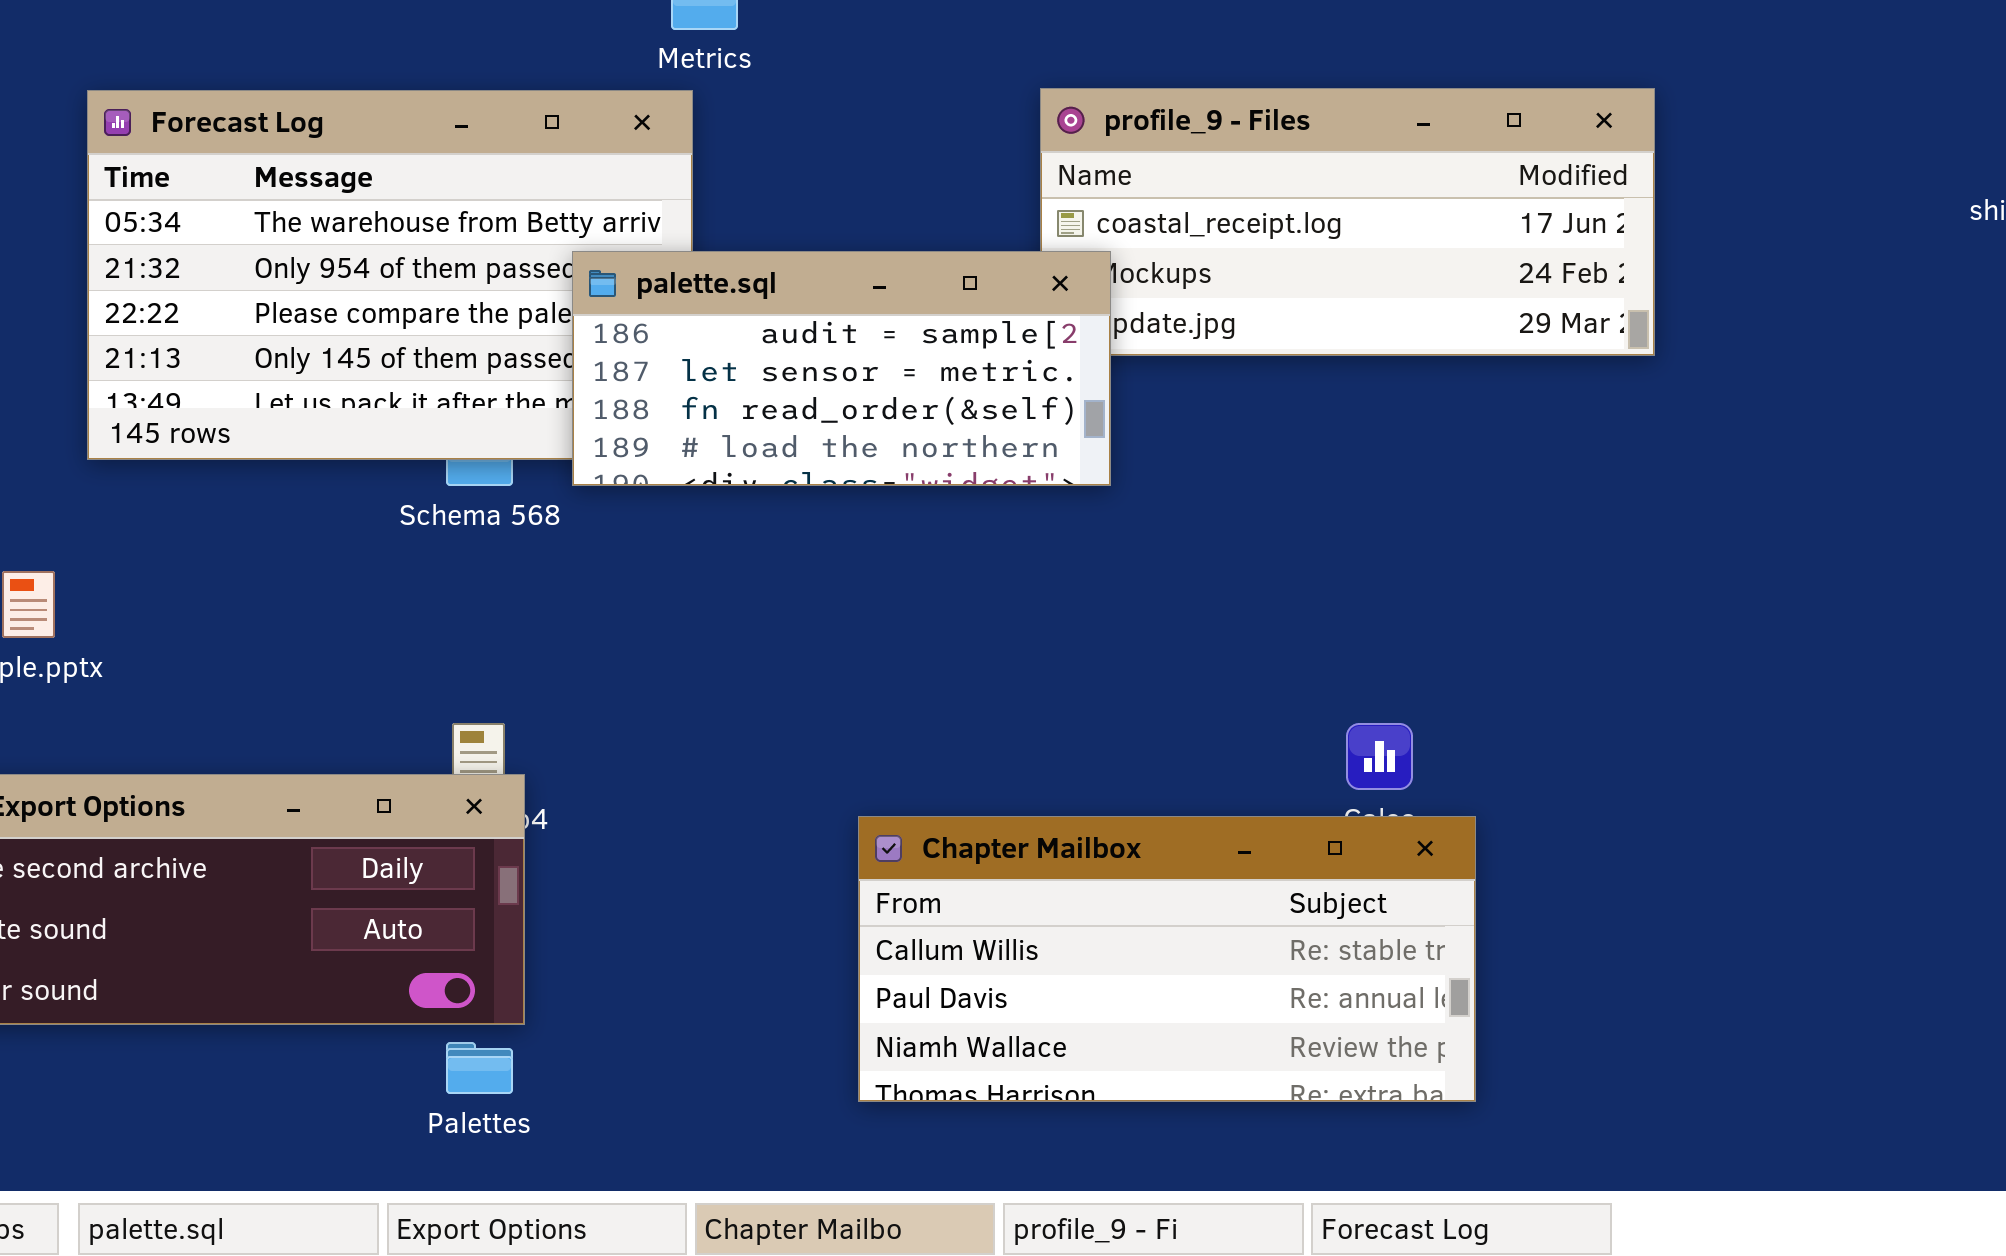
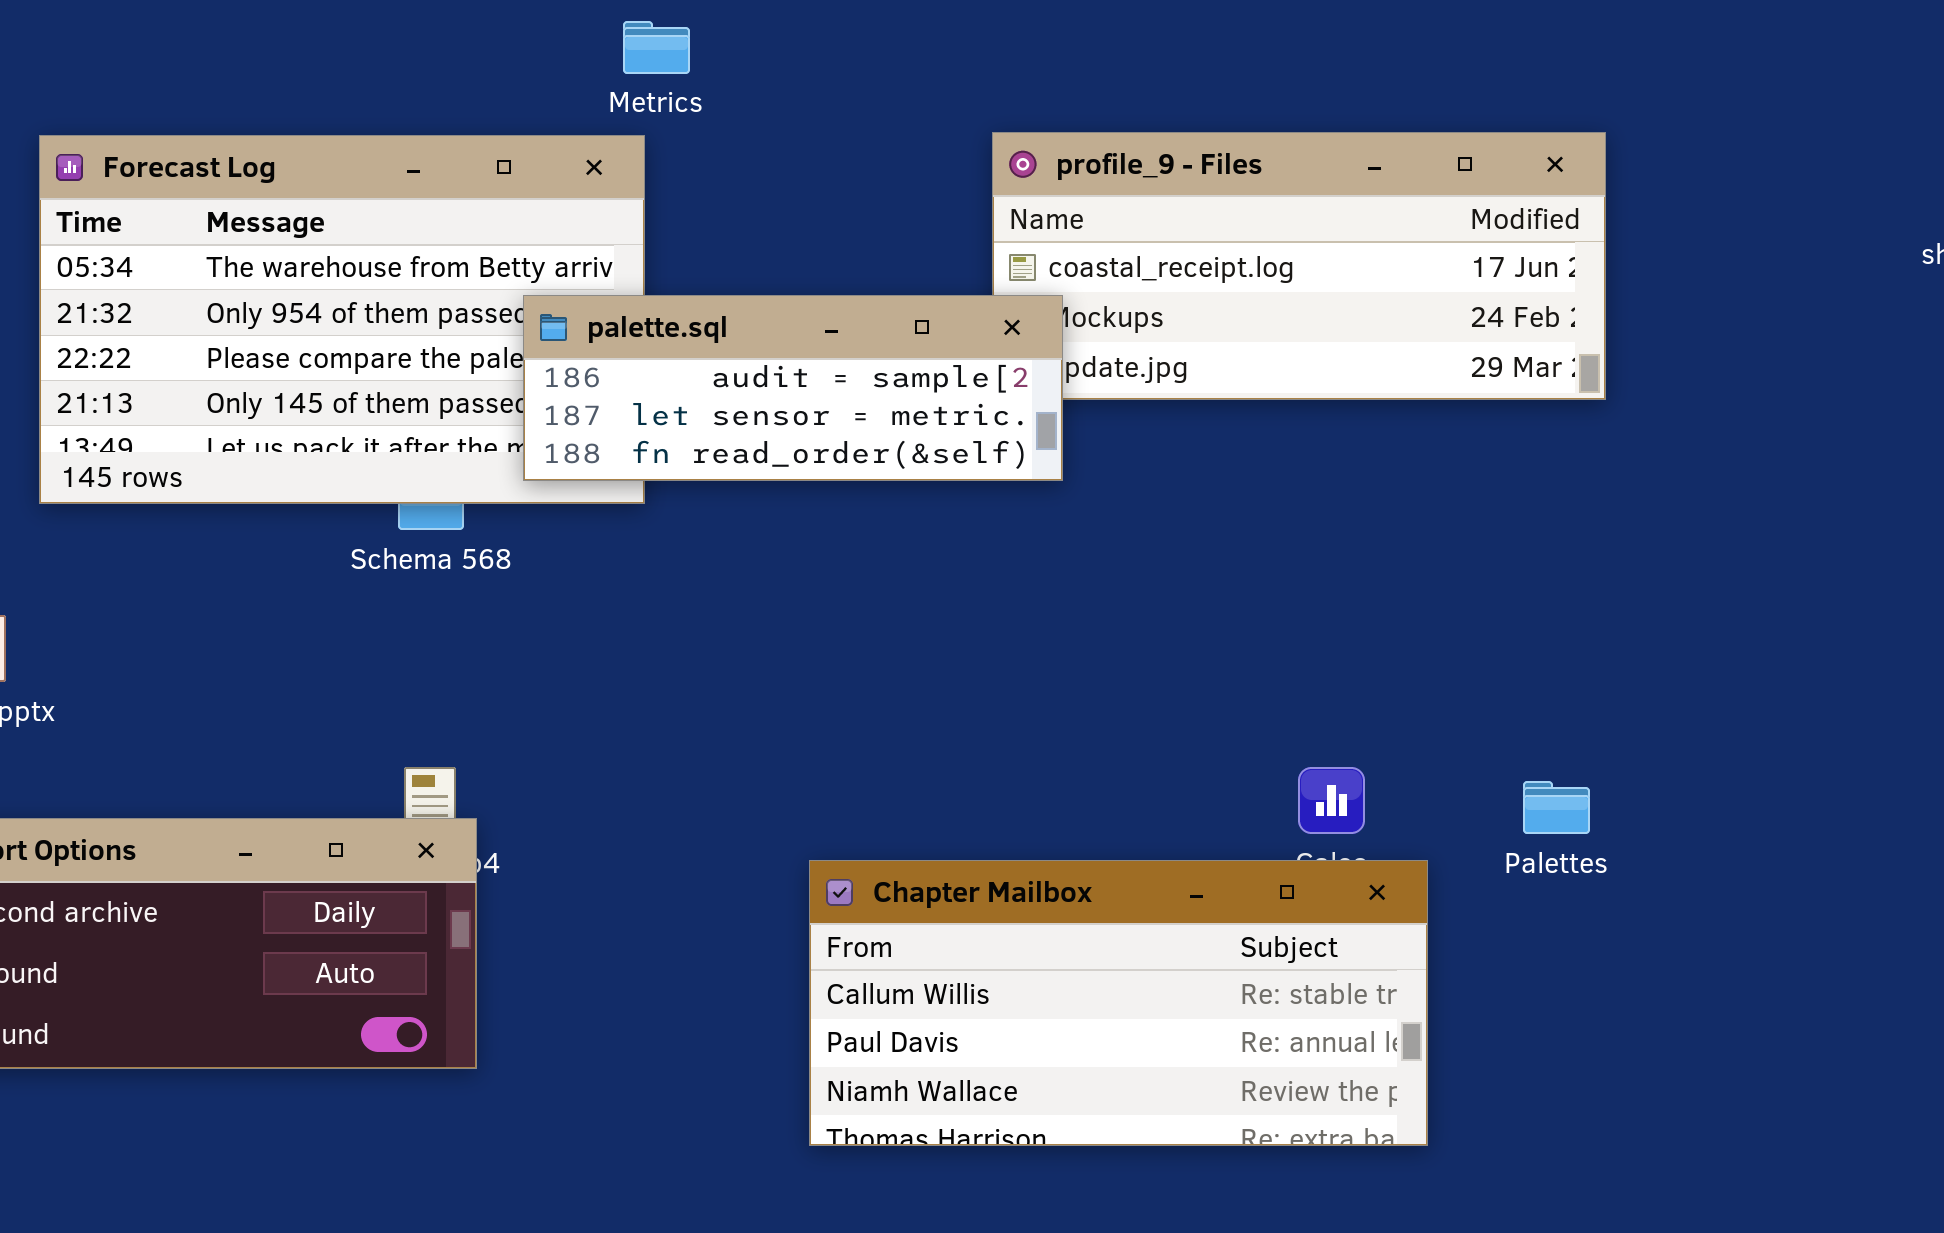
palette.sql: [572,251,1111,486] -> [523,295,1063,481], resized
Palettes: [446,1042,513,1094] -> [1523,781,1590,834], moved

